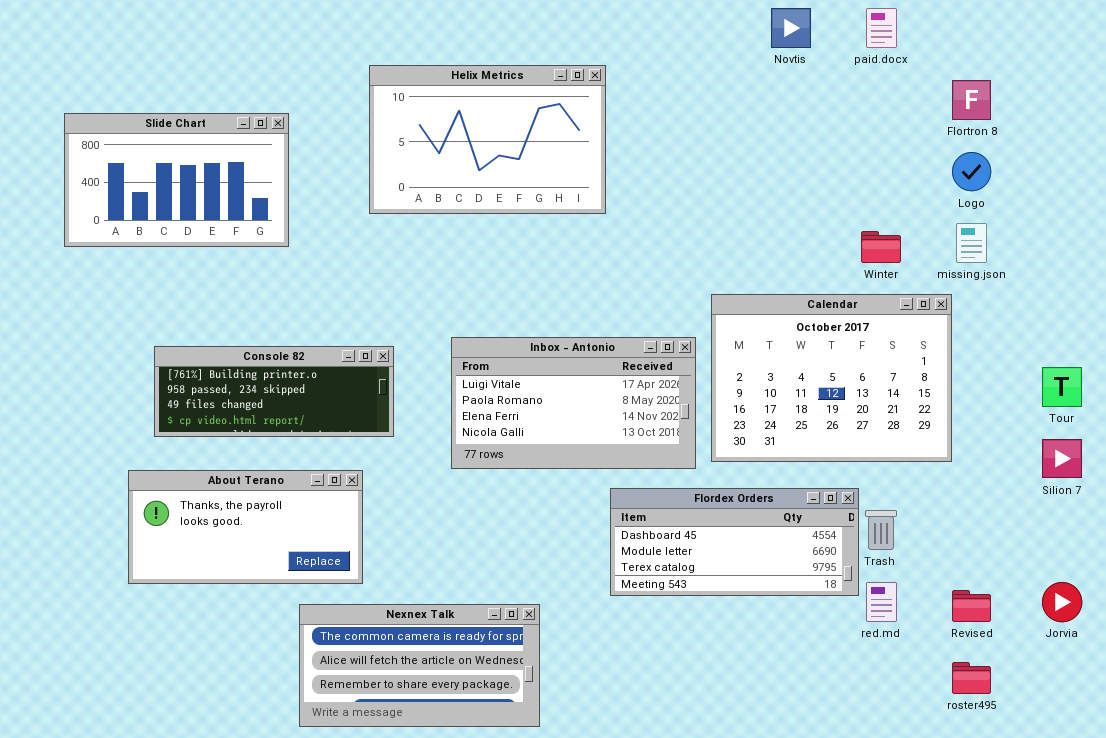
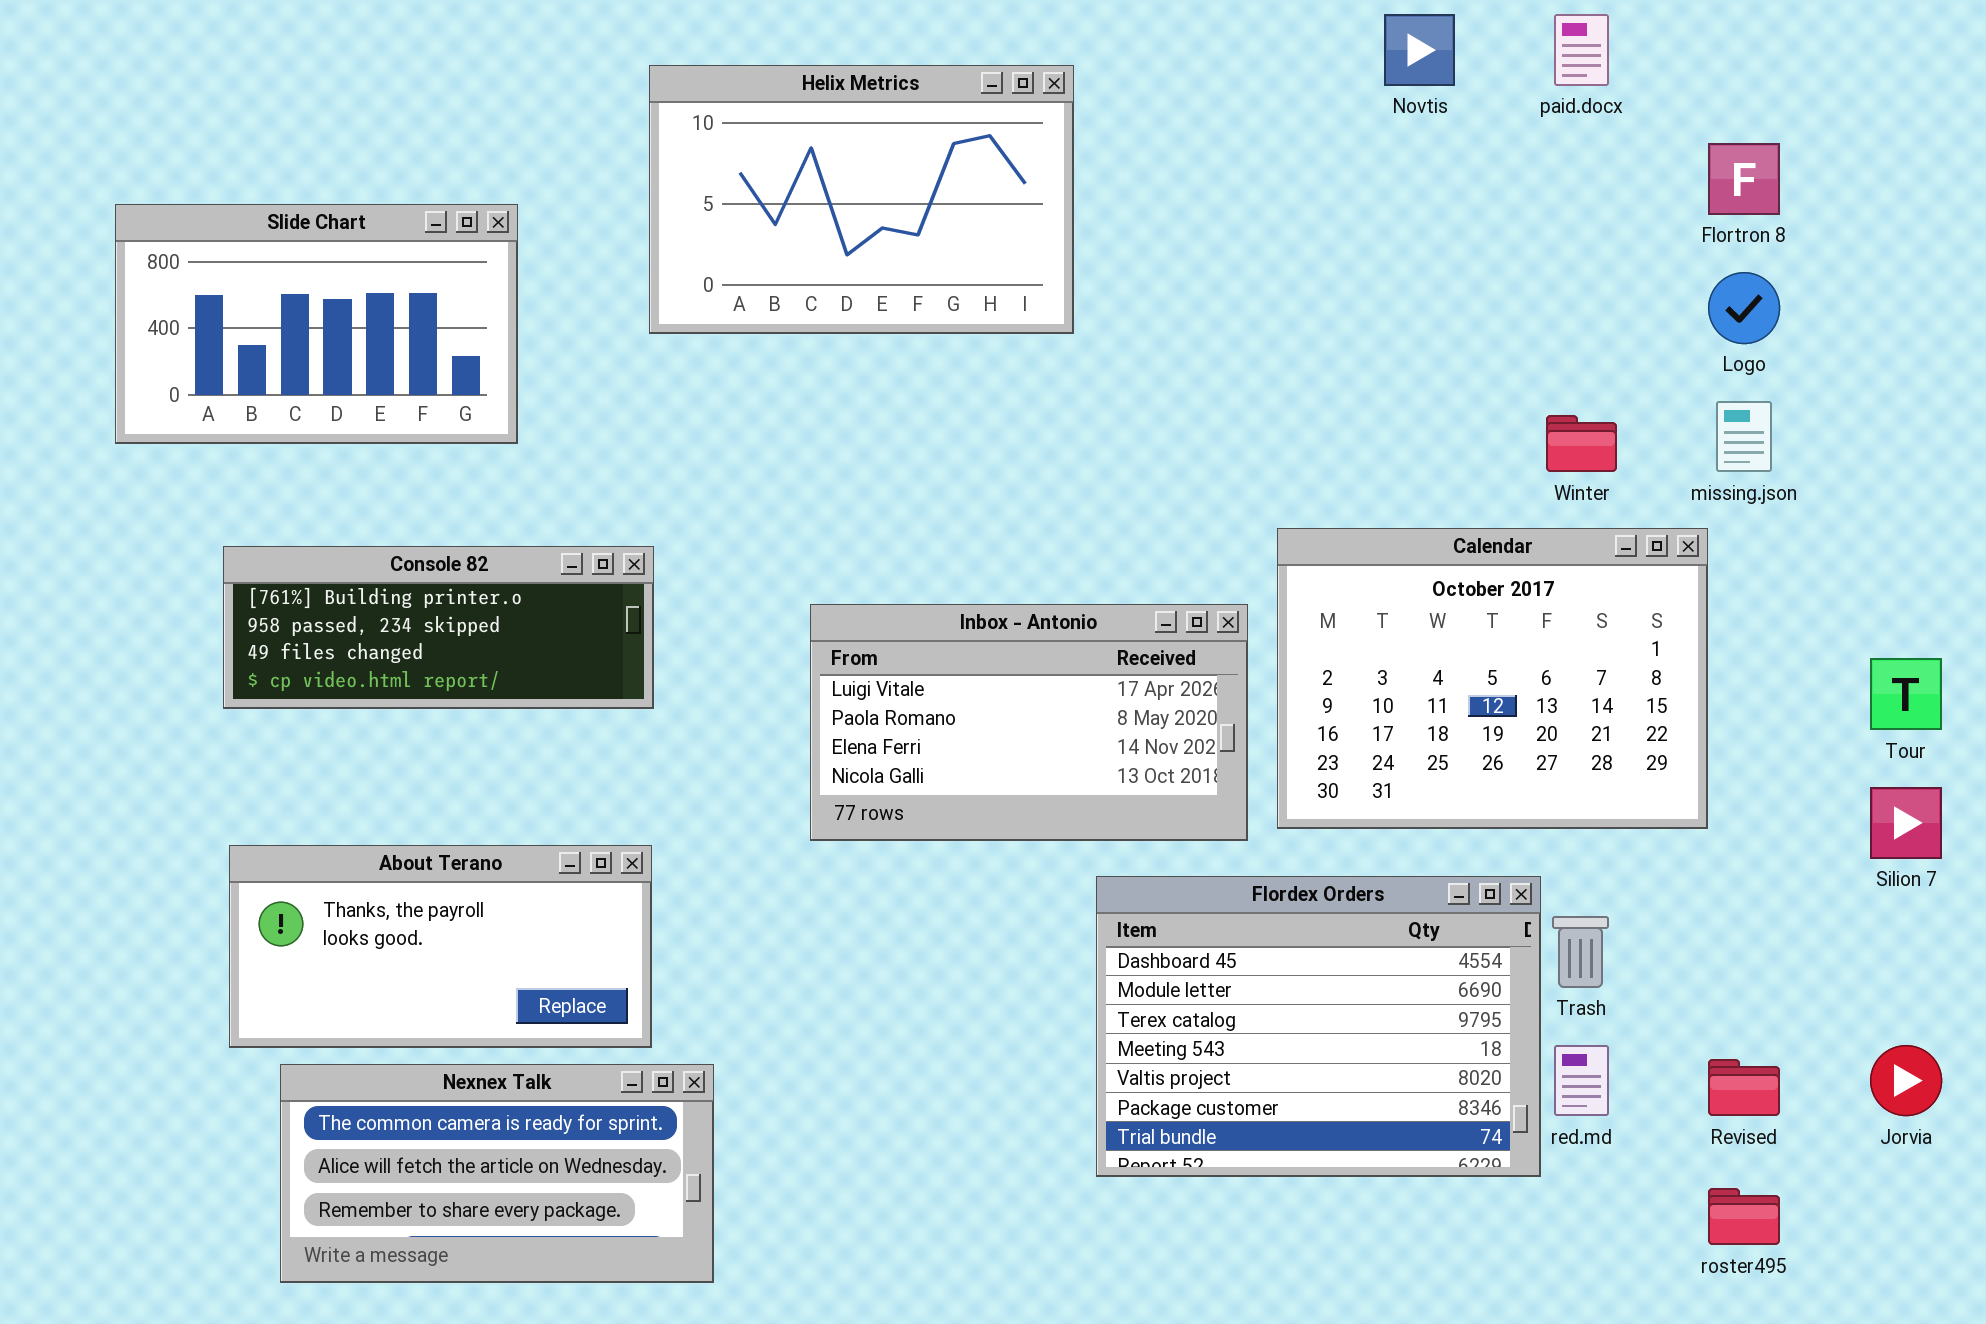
Helix Metrics: [369,65,606,214] -> [649,65,1074,334], moved
Console 82: [154,346,394,437] -> [223,546,654,709], moved
Flordex Orders: [610,488,859,596] -> [1096,876,1541,1177], resized
Nexnex Talk: [299,604,540,727] -> [280,1064,714,1283], moved

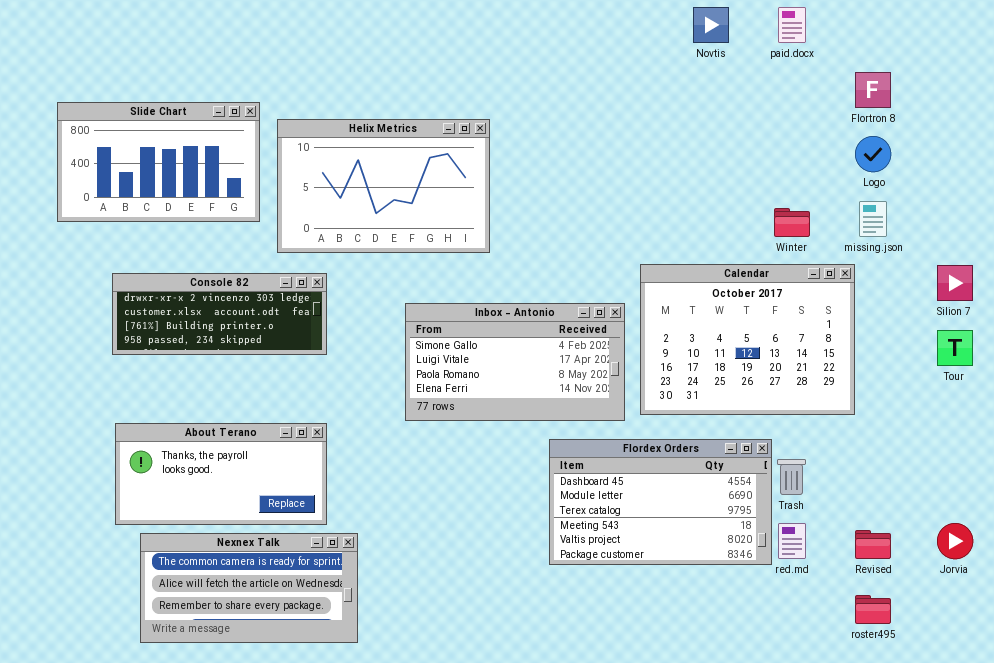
Helix Metrics: [649,65,1074,334] -> [277,119,490,253], moved
Console 82: [223,546,654,709] -> [112,273,327,355], scrolled up 2 rows
Inbox - Antonio: [810,604,1248,841] -> [405,303,625,421], scrolled up 1 row
Silion 7: [1870,787,1942,859] -> [937,265,973,301], moved
Flordex Orders: [1096,876,1541,1177] -> [549,439,772,565], resized

